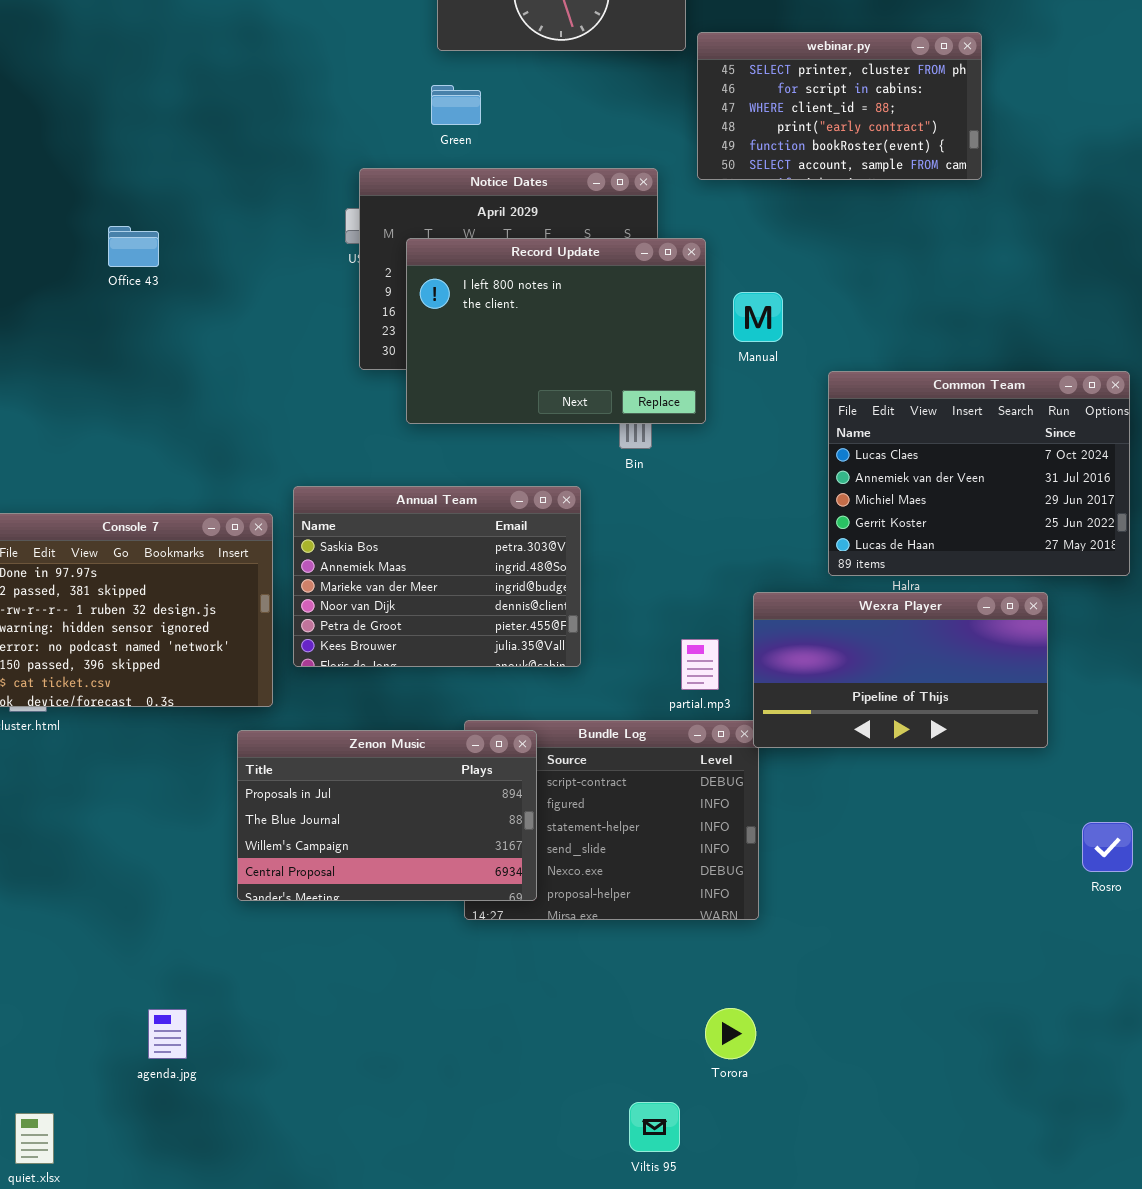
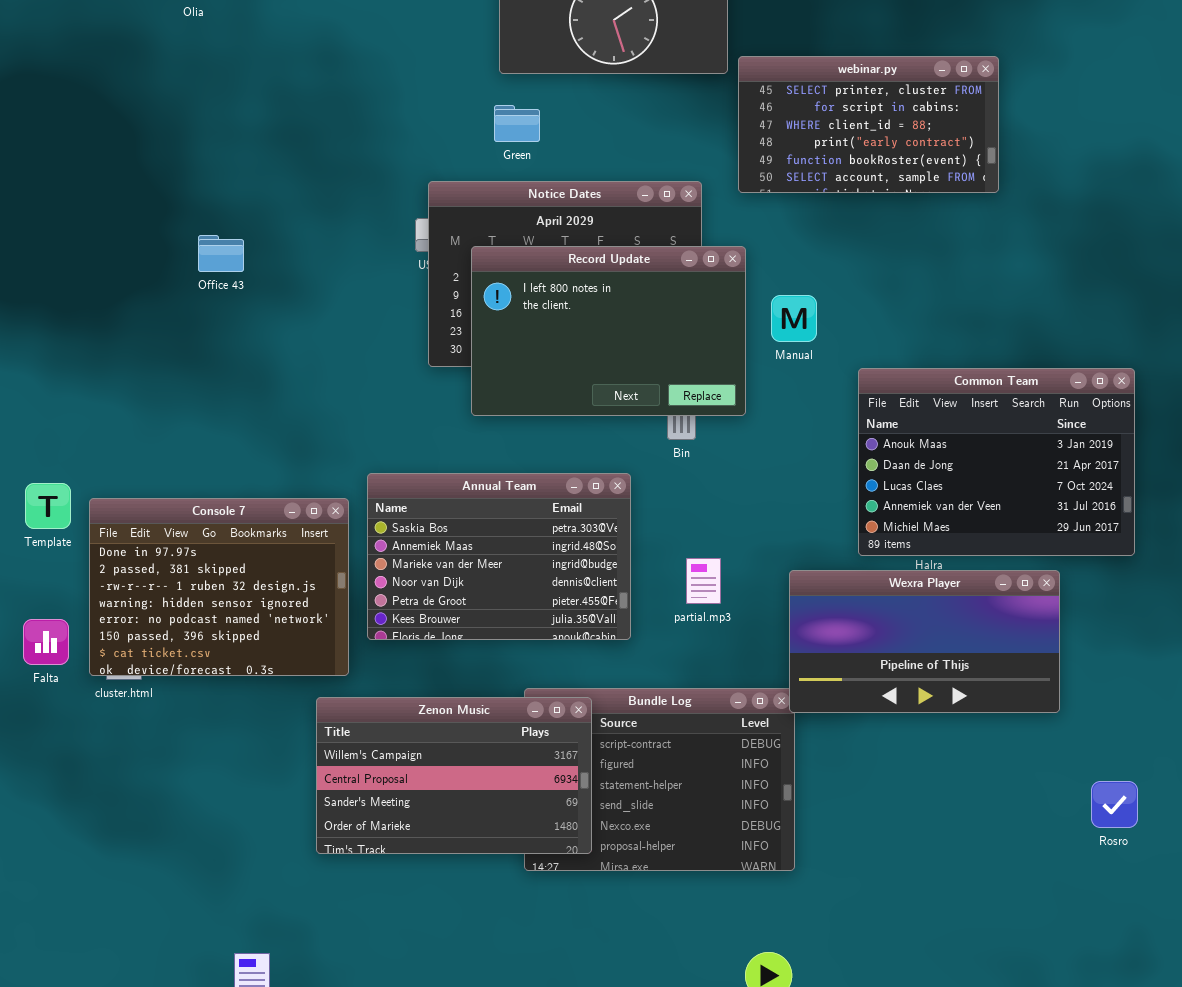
Common Team: [828,371,1130,576] -> [858,368,1135,556], scrolled up 2 rows
partial.mp3: [681,639,719,690] -> [686,558,721,604], moved
Zenon Music: [237,730,537,901] -> [316,697,592,854], scrolled down 2 rows

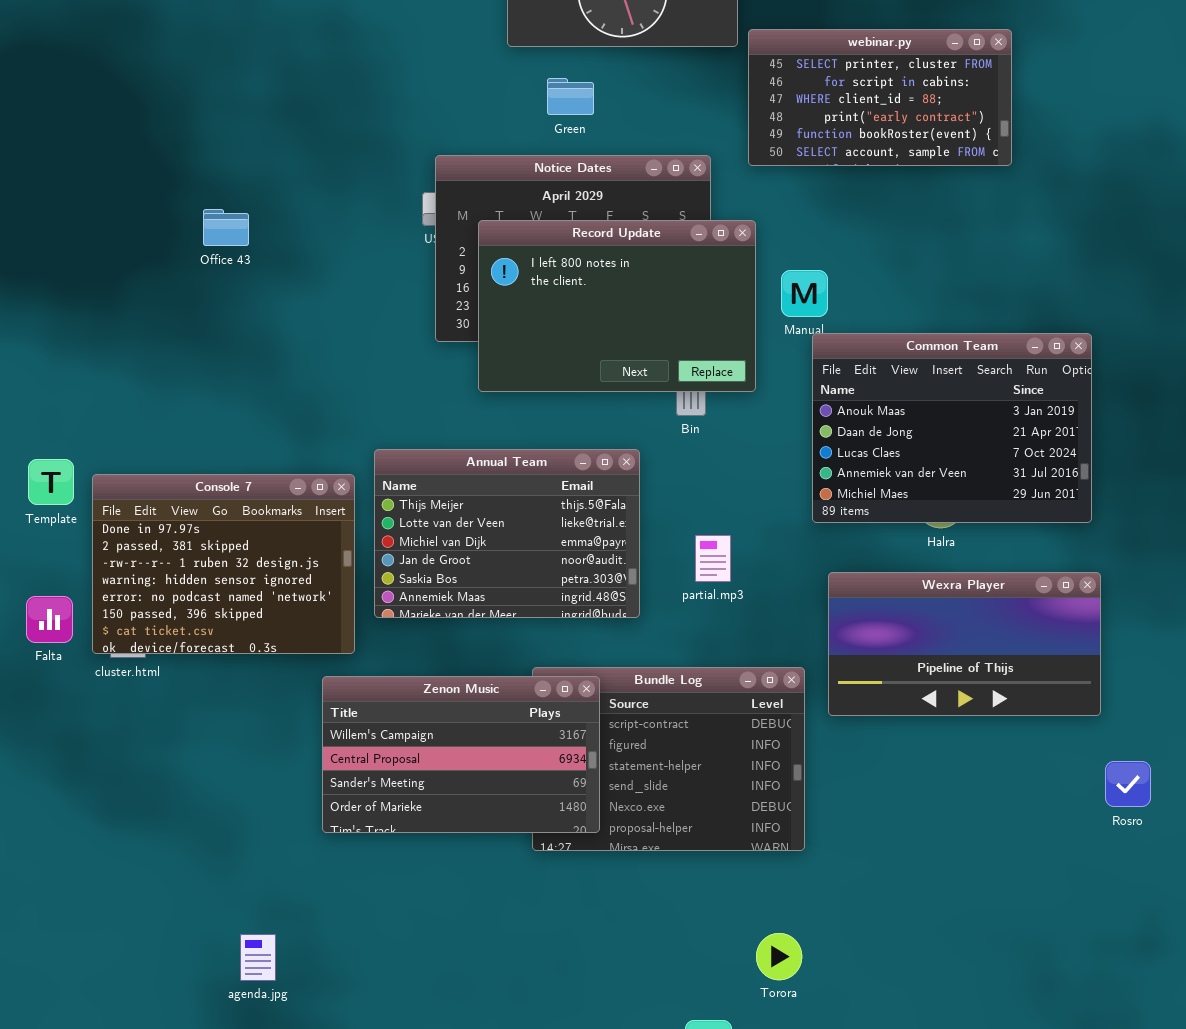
Green: [494,105,540,142] -> [547,78,594,115], moved
Common Team: [858,368,1135,556] -> [812,333,1092,523], moved
Annual Team: [367,473,631,640] -> [374,449,640,618], scrolled up 4 rows
Wexra Player: [789,570,1060,713] -> [828,572,1101,716], moved

